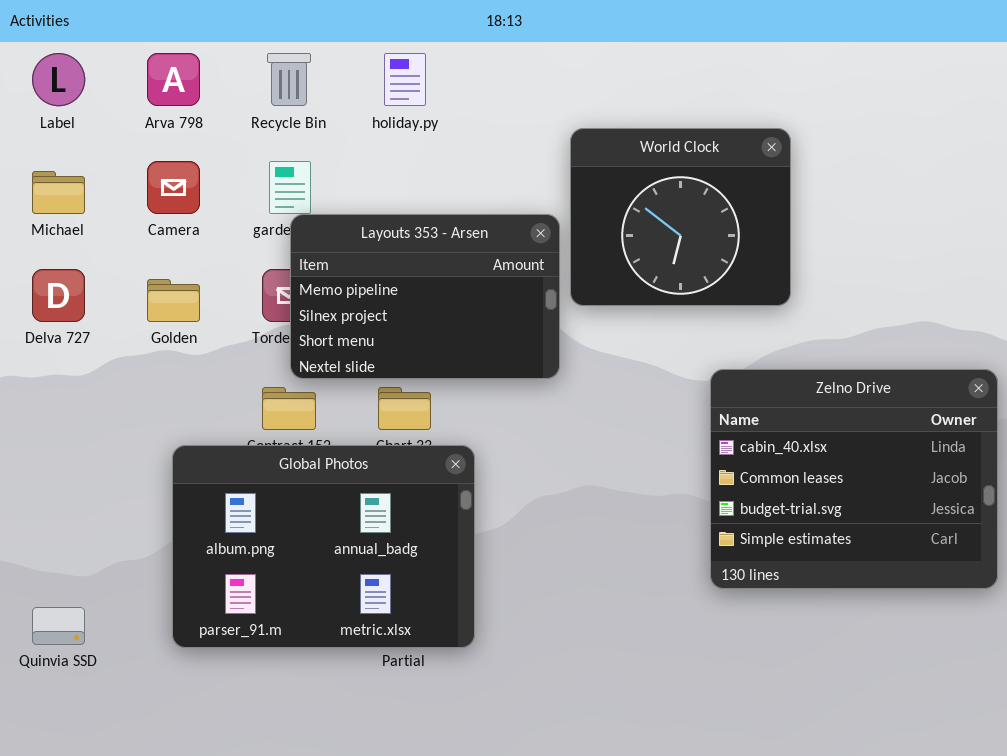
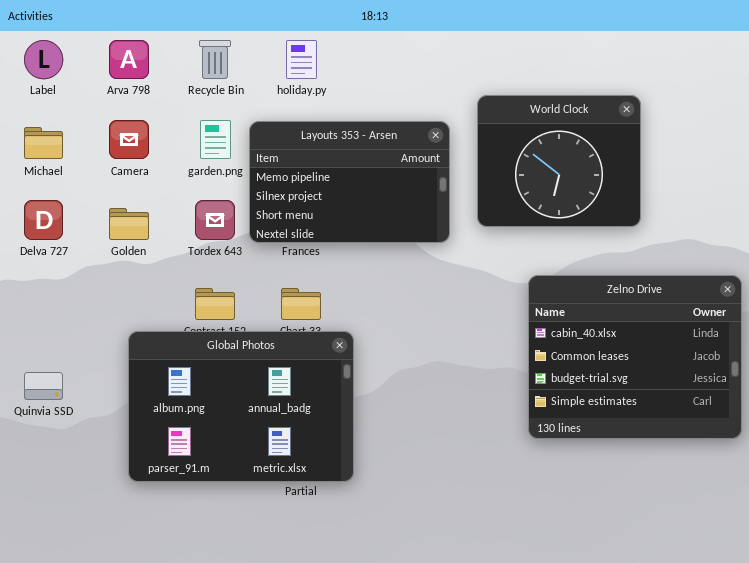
World Clock: [570,128,791,306] -> [477,95,641,227], moved
Layouts 353 - Arsen: [290,214,560,379] -> [249,121,450,243], moved
Quinvia SSD: [32,607,85,645] -> [24,372,63,400], moved

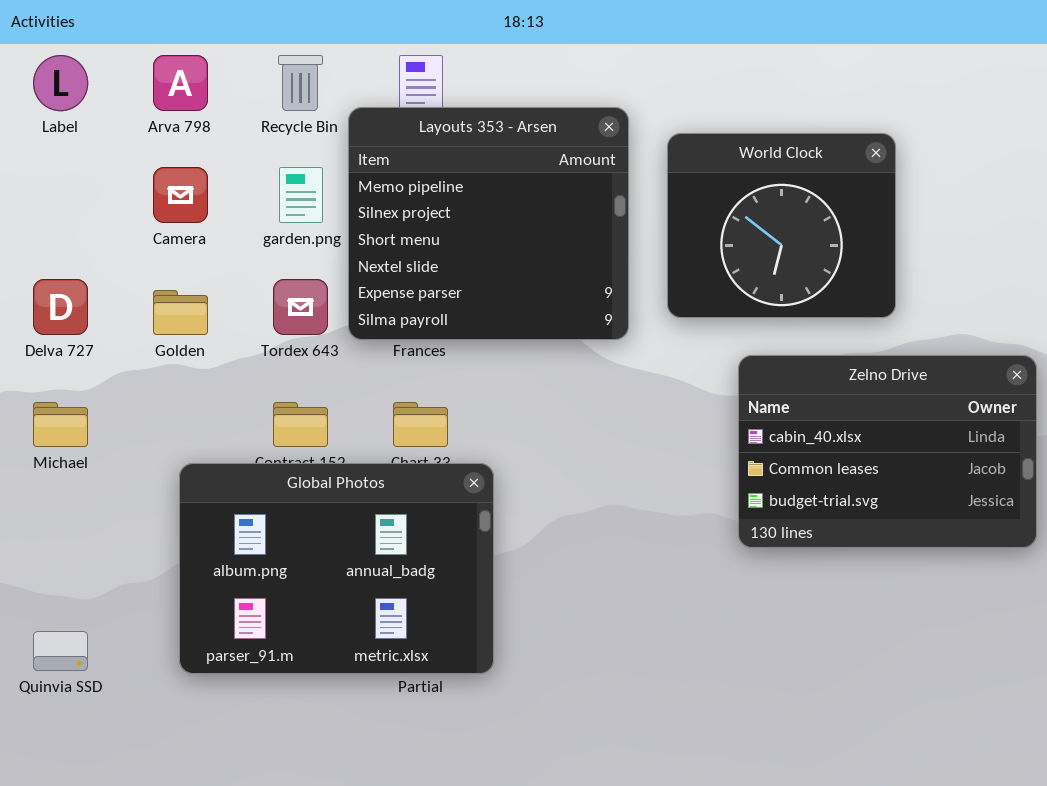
Layouts 353 - Arsen: [249,121,450,243] -> [348,107,629,340], resized
Michael: [24,127,63,159] -> [33,402,88,447], moved
Zelno Drive: [528,275,742,439] -> [738,355,1037,548], moved, resized
Quinvia SSD: [24,372,63,400] -> [33,631,88,671], moved

